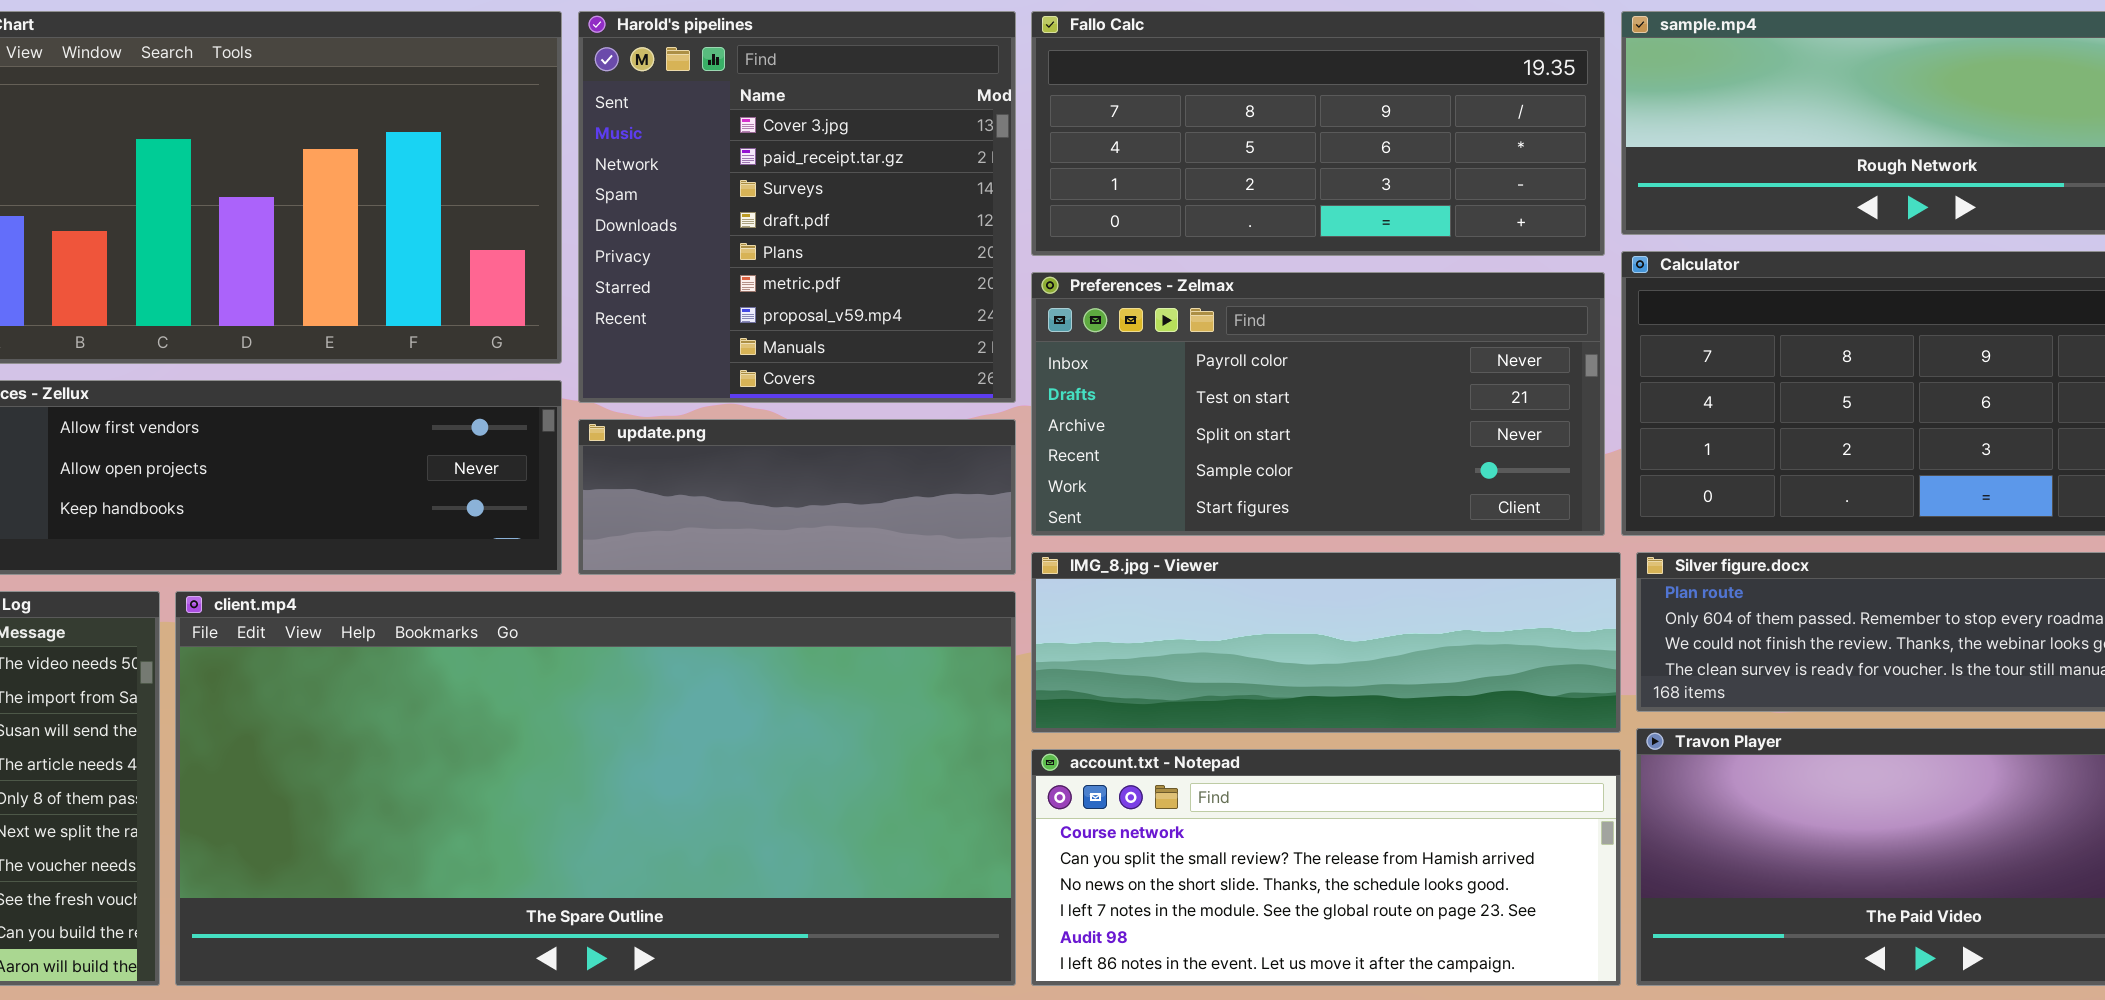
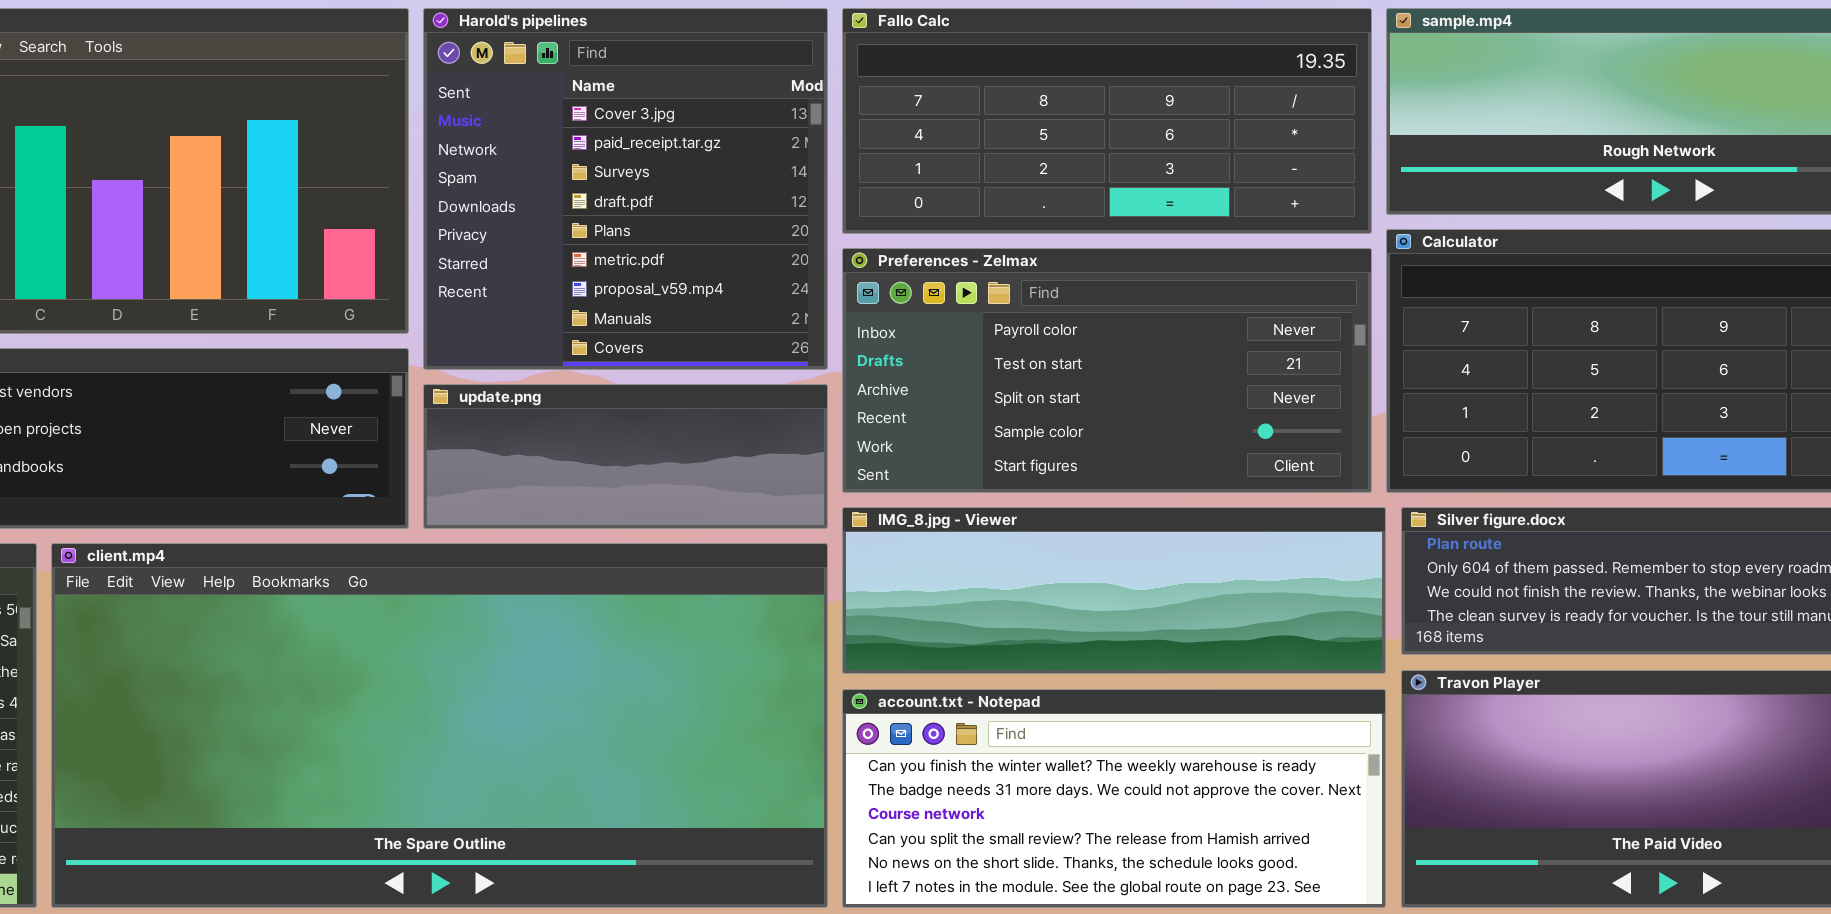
account.txt - Notepad: [1031,749,1621,986] -> [842,689,1386,908], scrolled up 2 rows

